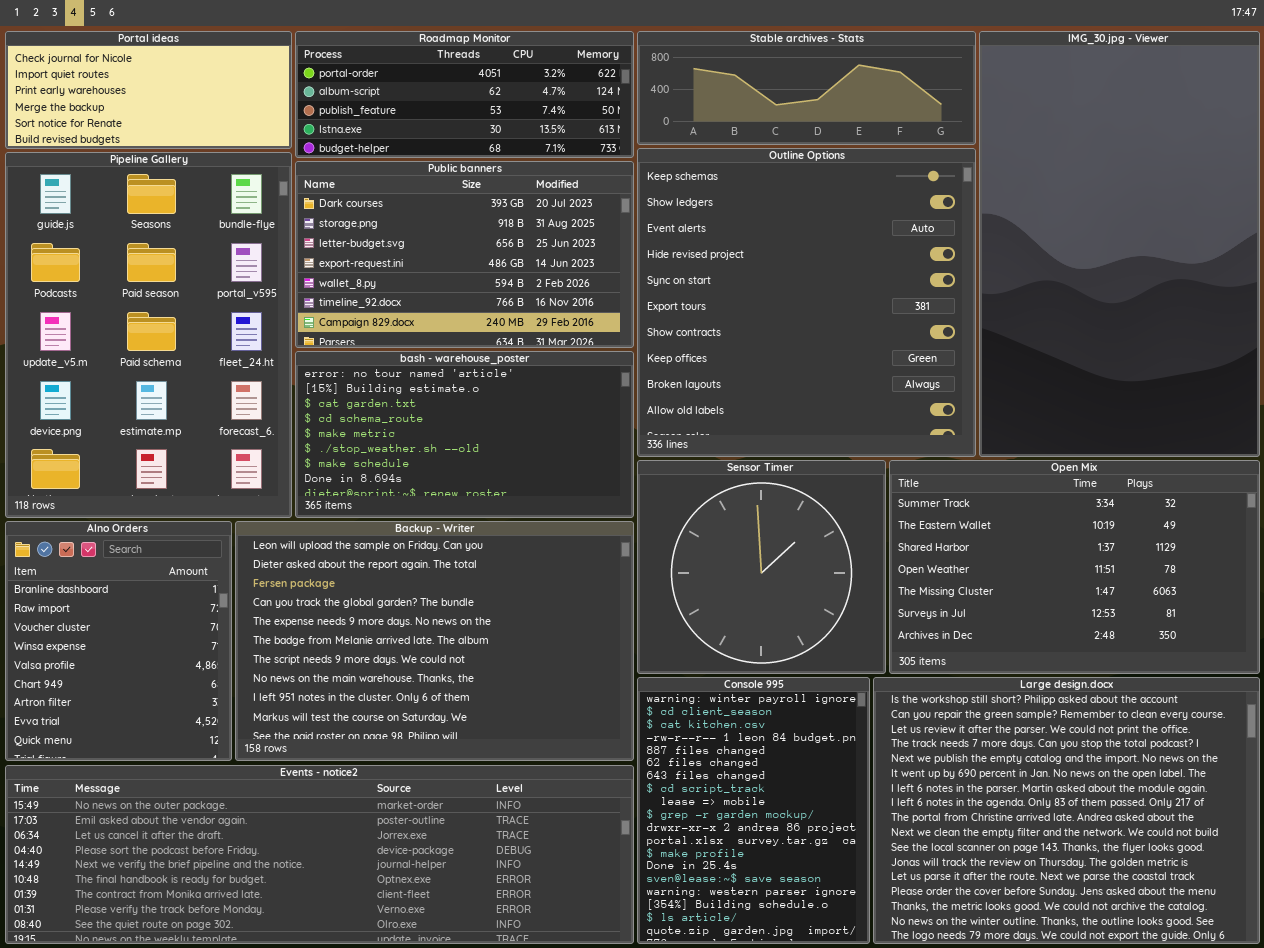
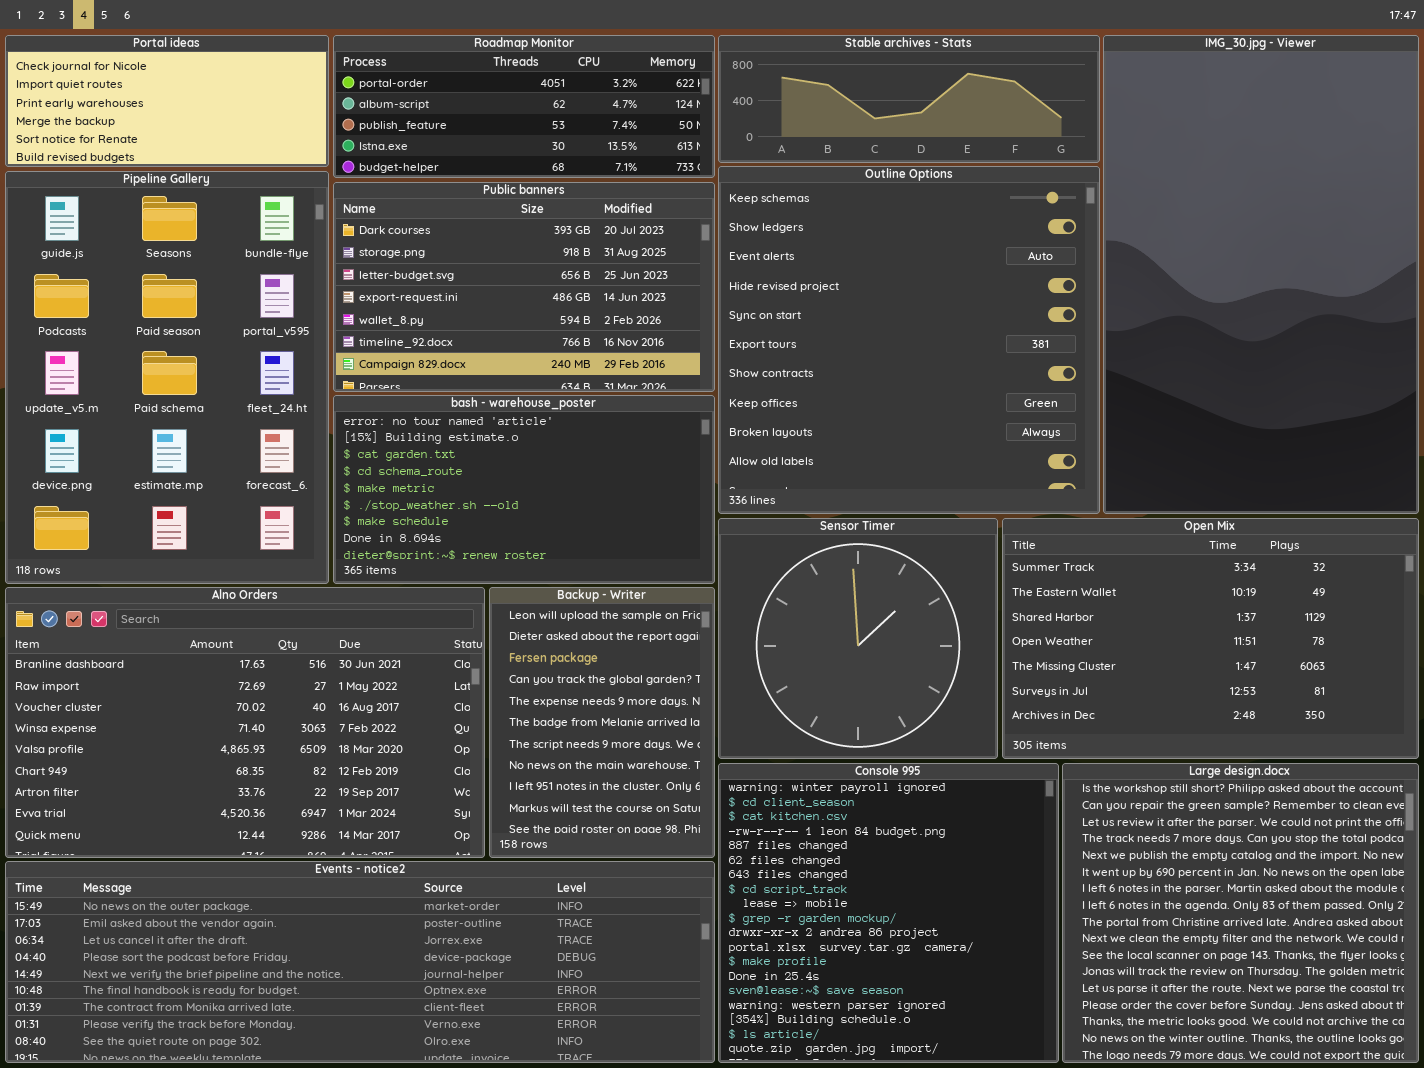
Alno Orders: [5,521,232,761] -> [5,587,485,858], resized
Backup - Writer: [235,521,634,761] -> [489,587,715,858], resized
Console 995: [637,677,870,944] -> [718,763,1059,1063], resized
Large design.docx: [873,677,1260,944] -> [1062,763,1419,1063], resized

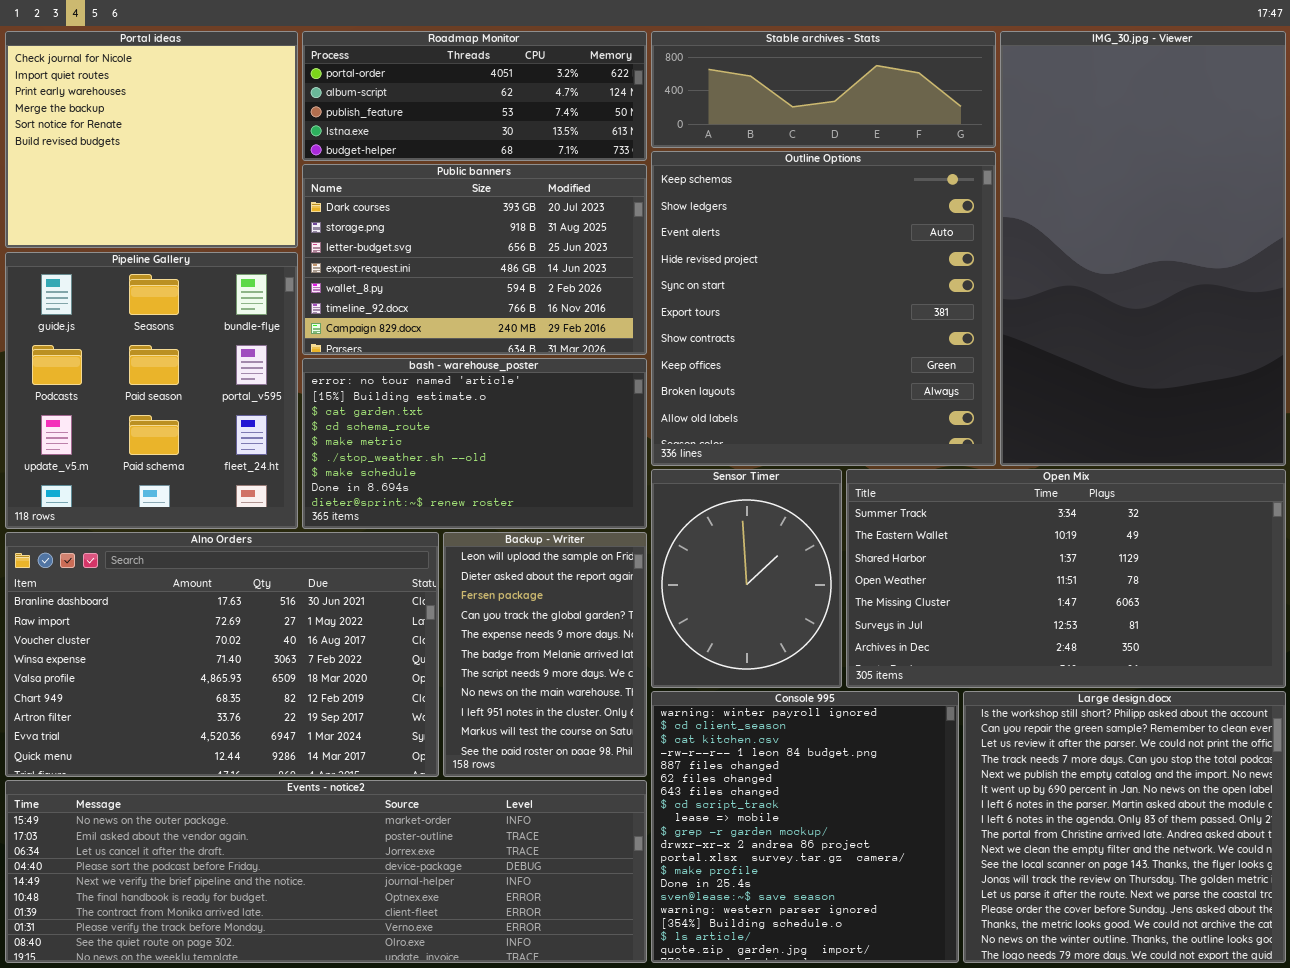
Portal ideas: [5,35,329,167] -> [5,31,298,248], resized
Pipeline Gallery: [5,171,329,584] -> [5,252,298,529], resized
Sensor Timer: [718,518,998,759] -> [651,469,842,688], resized
Open Mix: [1002,518,1419,759] -> [846,469,1286,688], resized

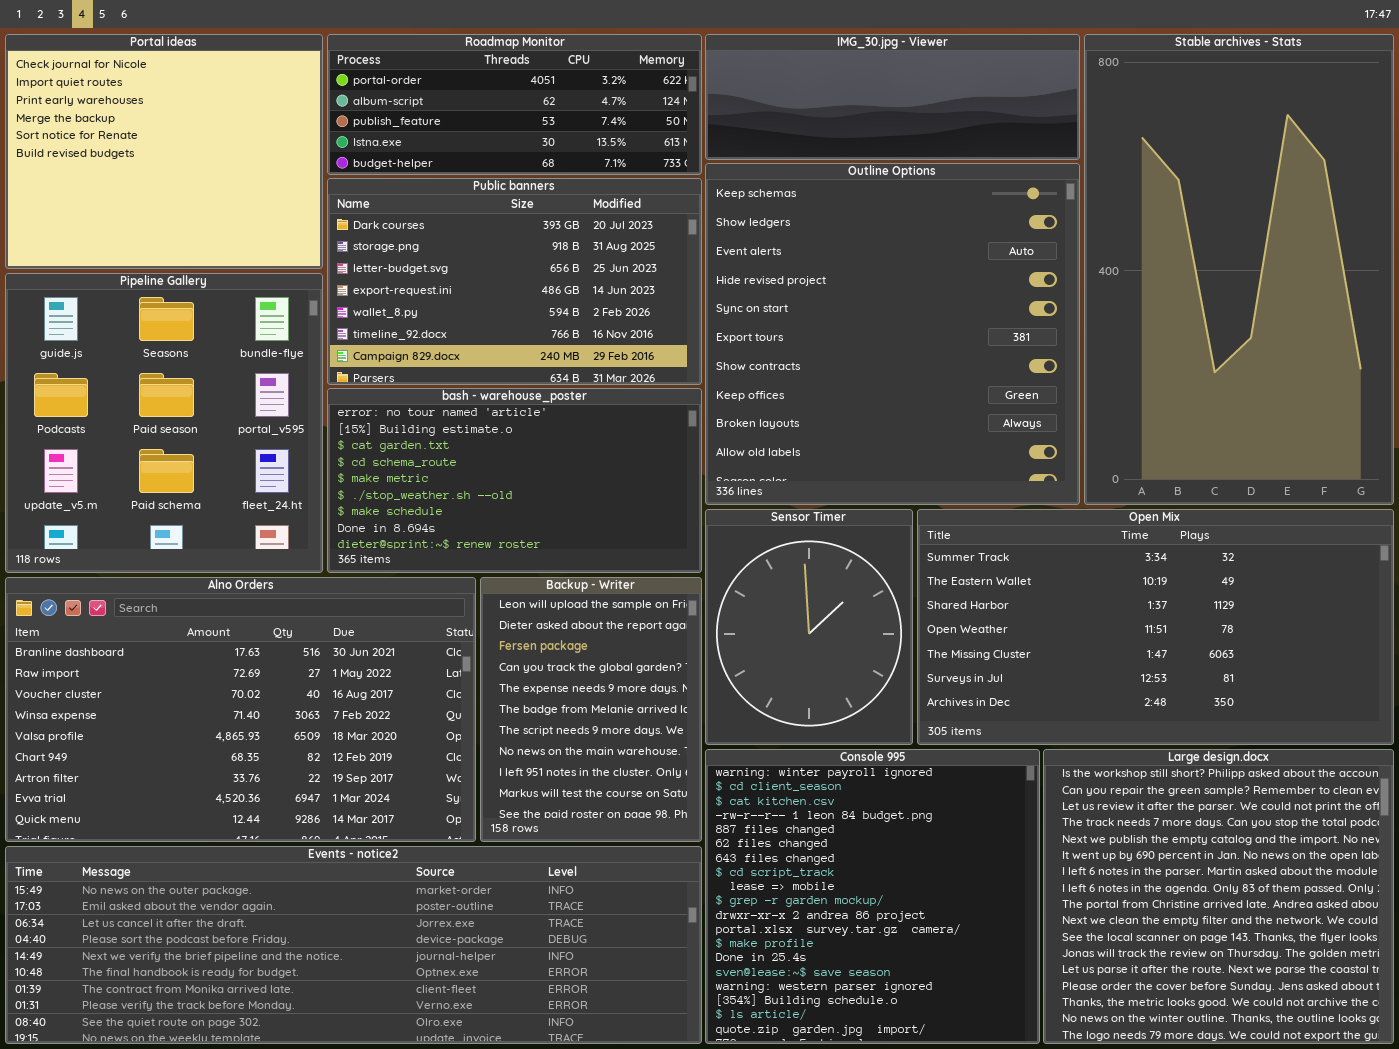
Stable archives - Stats: [651,31,996,148] -> [1084,34,1394,505], moved, resized
IMG_30.jpg - Viewer: [1000,31,1286,466] -> [705,34,1080,160], moved, resized

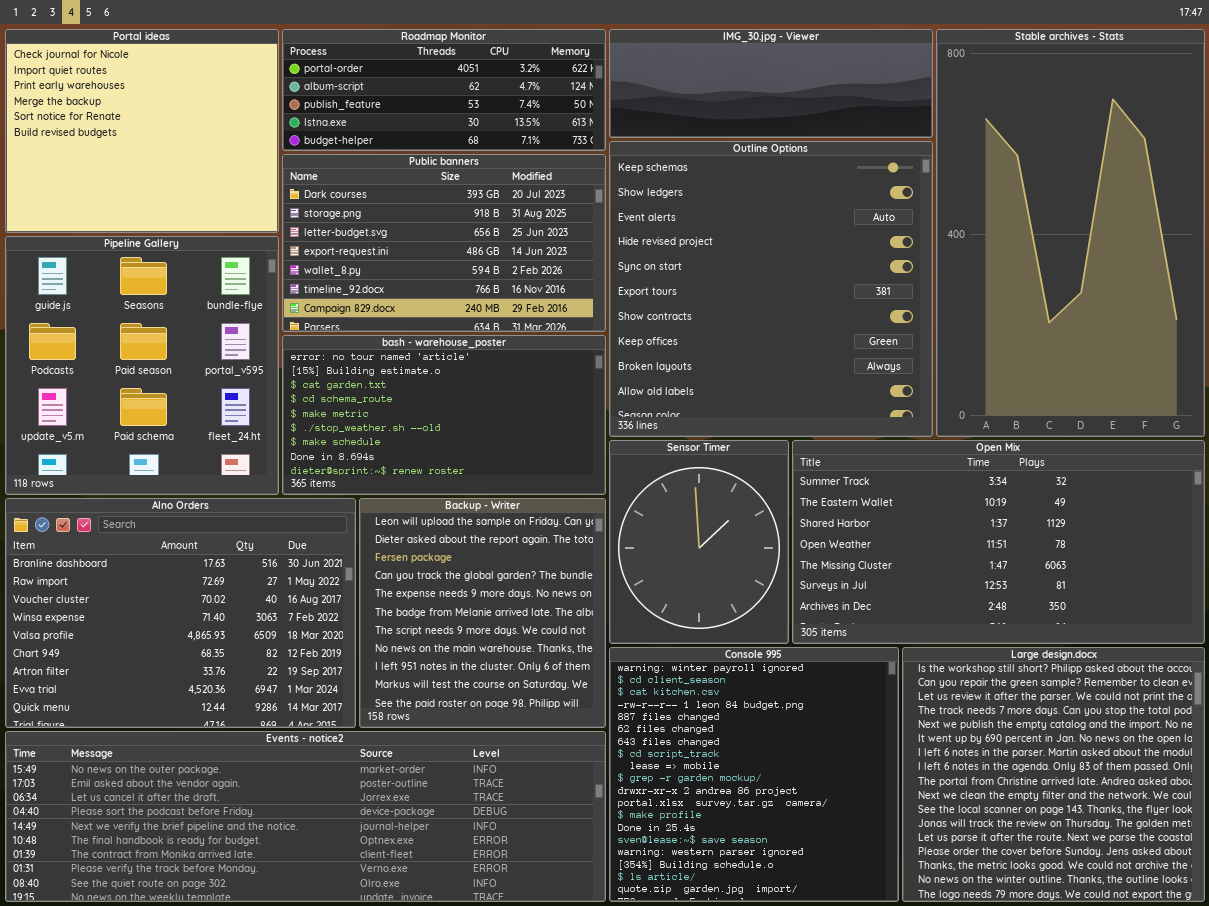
Alno Orders: [5,577,476,842] -> [5,498,356,728], resized
Backup - Writer: [480,577,702,842] -> [359,498,606,728], resized

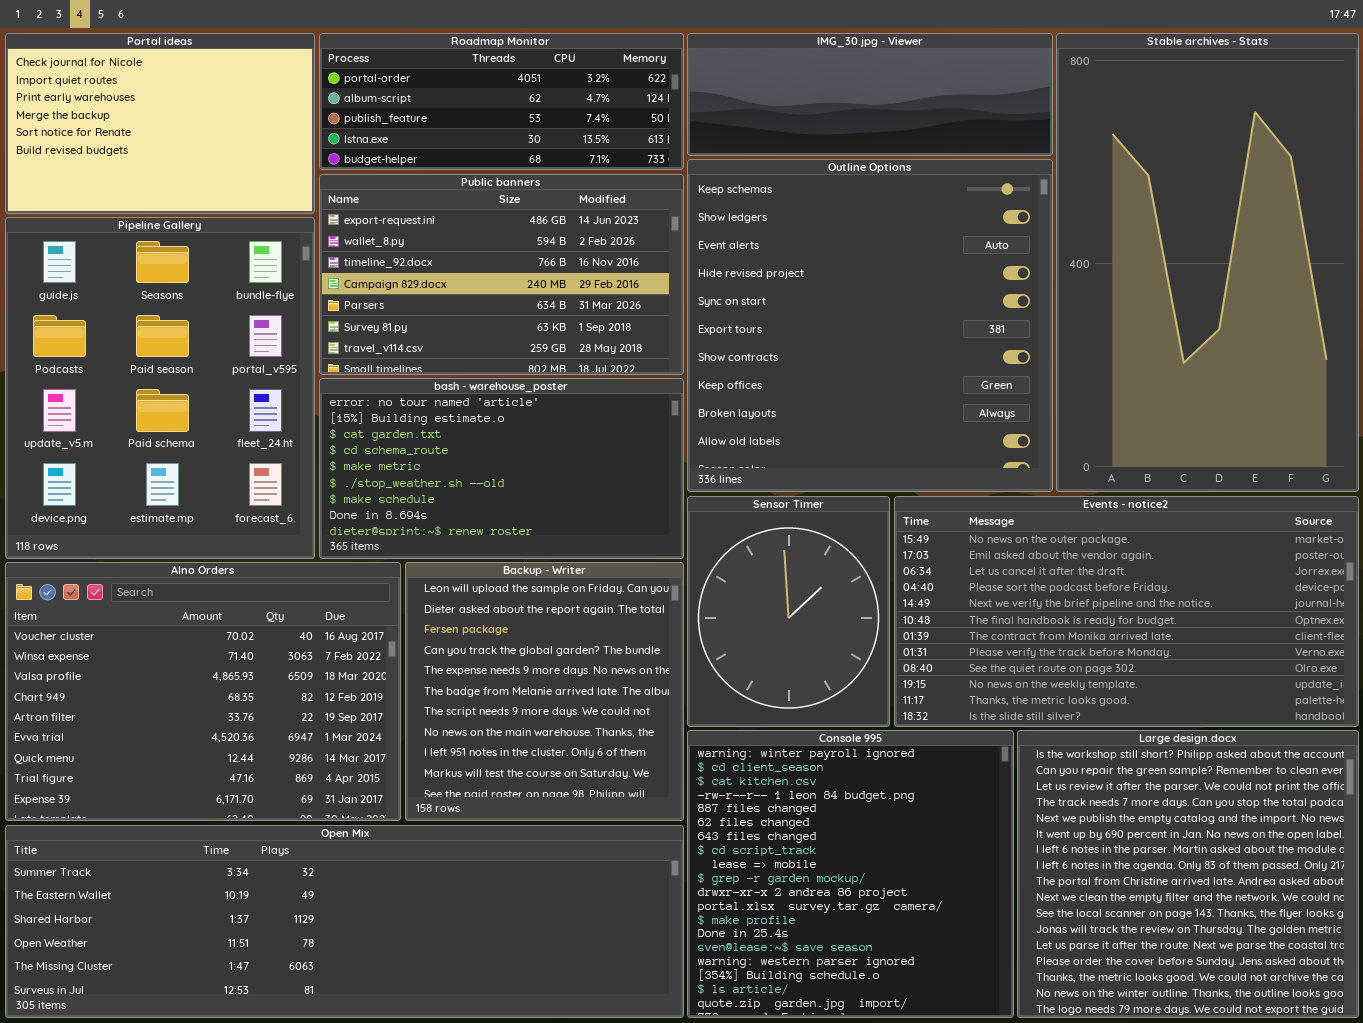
Portal ideas: [5,29,279,233] -> [5,33,315,214], resized
Public banners: [282,154,606,332] -> [319,174,684,375], scrolled down 3 rows
Pipeline Gallery: [5,236,279,495] -> [5,217,315,559], resized
Open Mix: [792,440,1205,644] -> [5,825,684,1018], moved, resized
Alno Orders: [5,498,356,728] -> [5,562,401,821], scrolled down 2 rows
Events - notice2: [5,731,606,902] -> [894,496,1359,727], moved, resized

